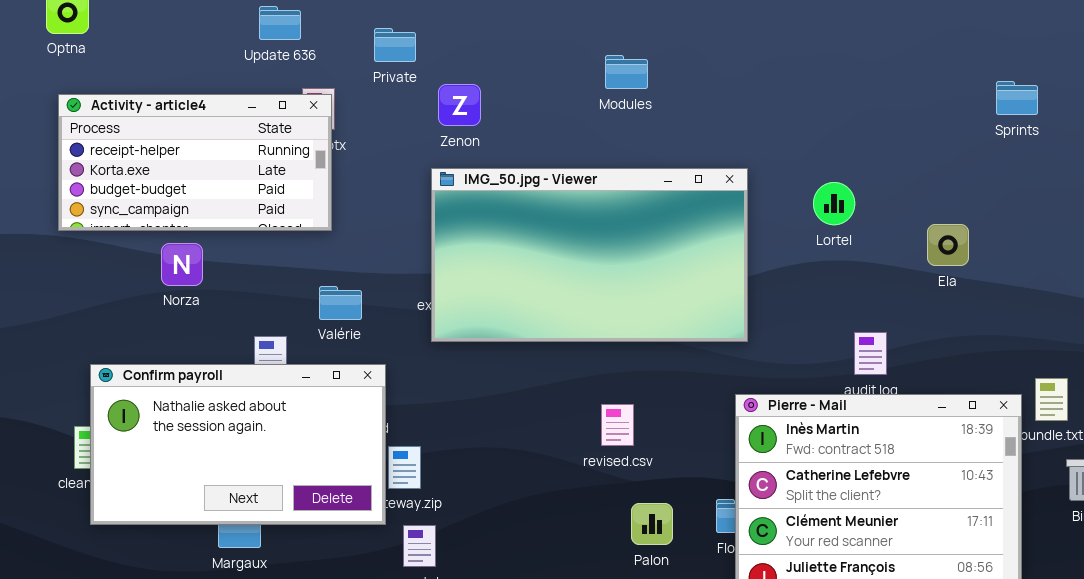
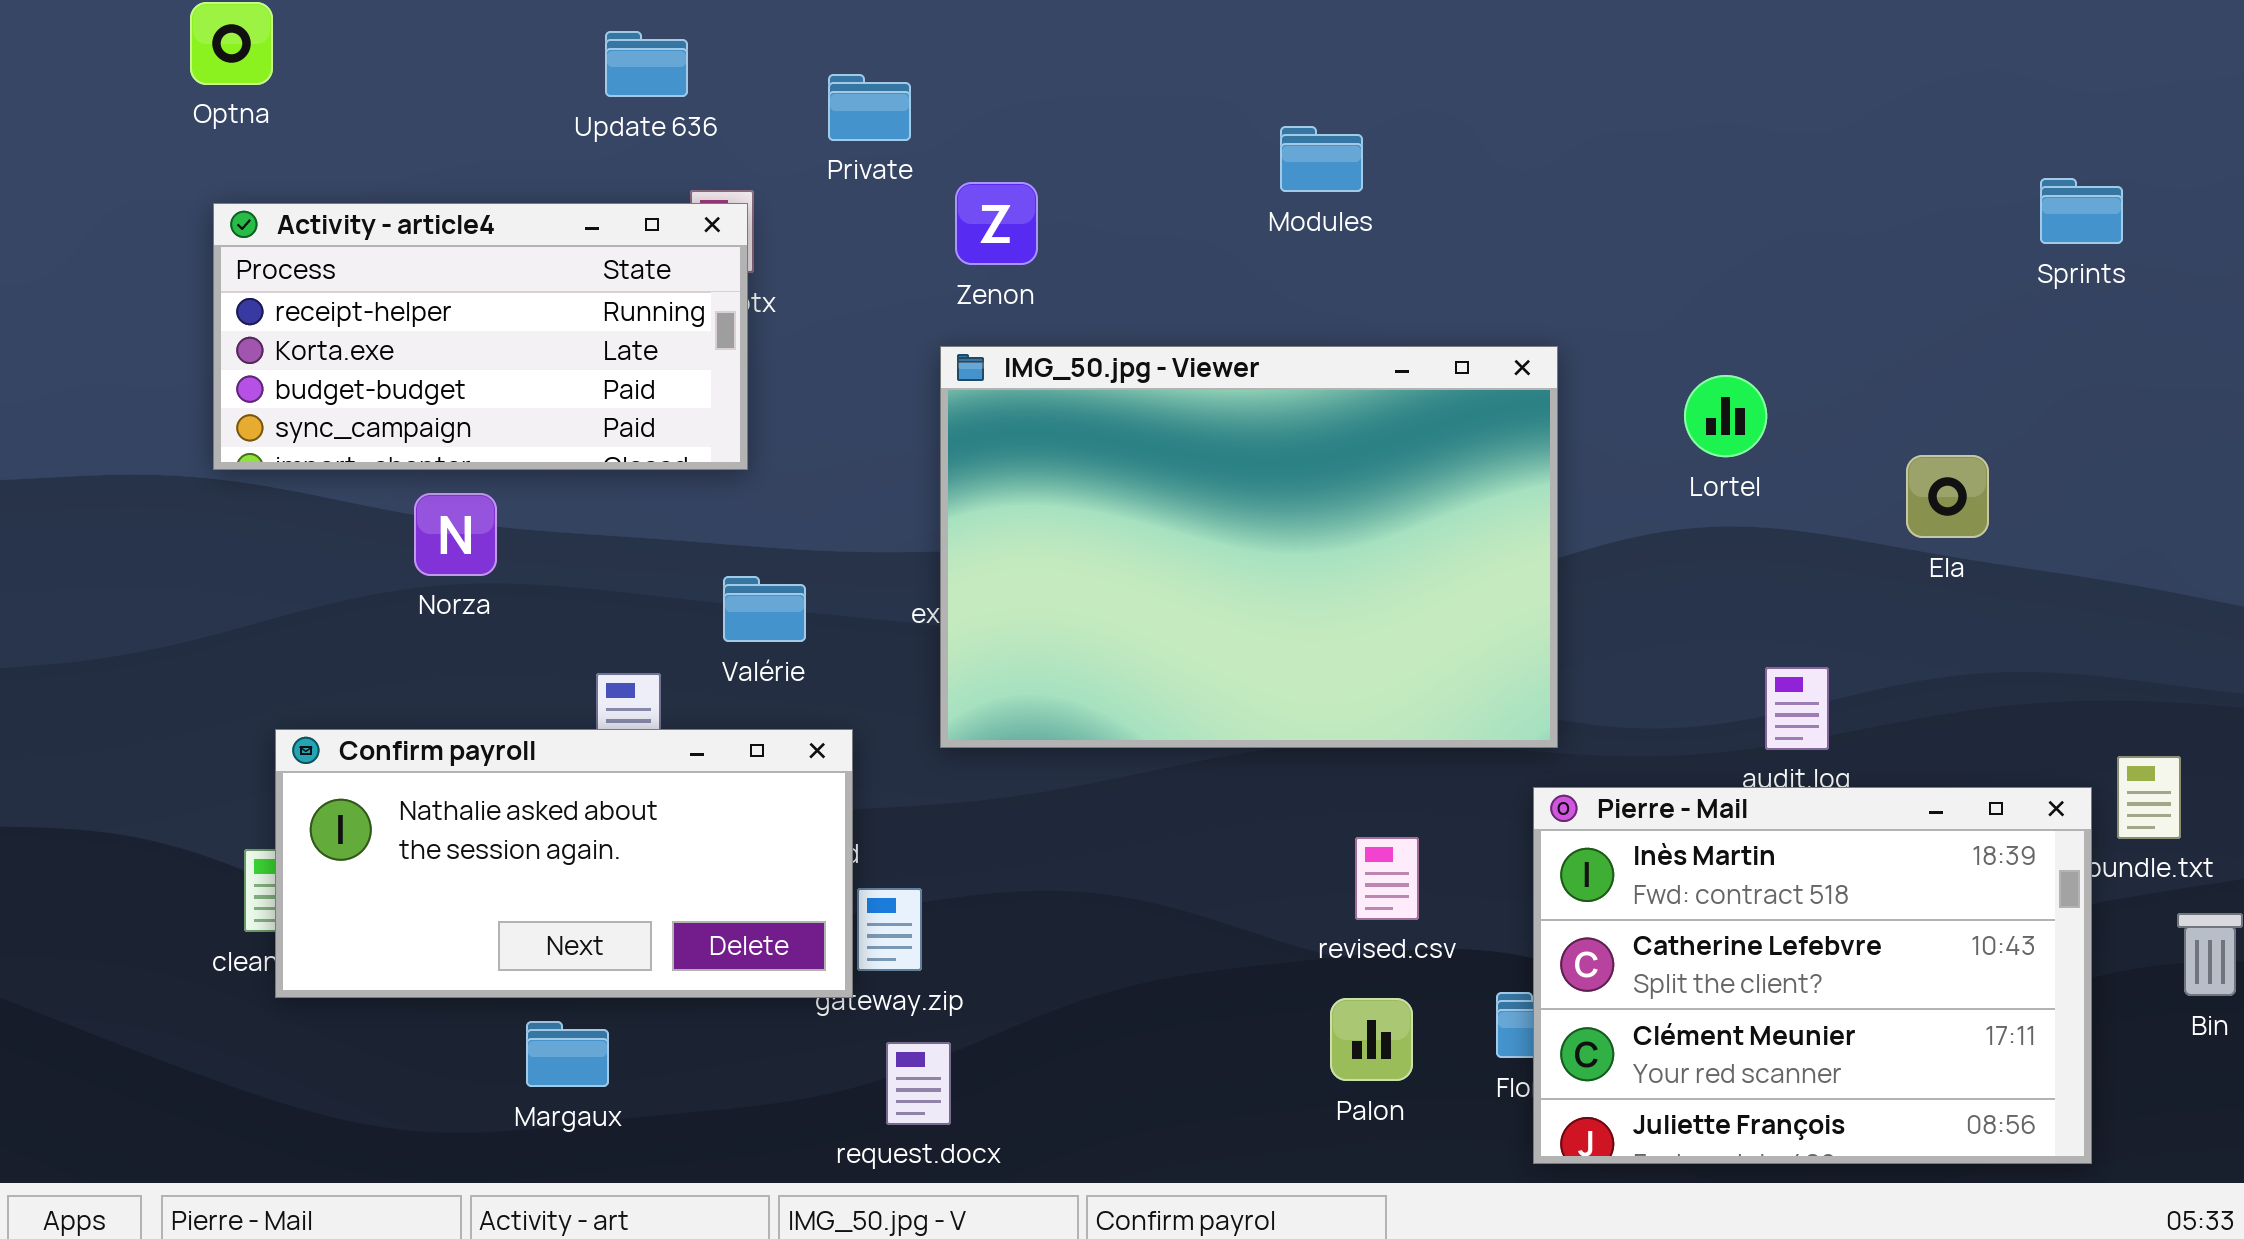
IMG_50.jpg - Viewer: [431,168,748,342] -> [940,346,1558,748], resized
Confirm payroll: [90,364,386,525] -> [275,729,853,998], resized
revised.csv: [601,404,634,446] -> [1355,837,1419,920], moved

